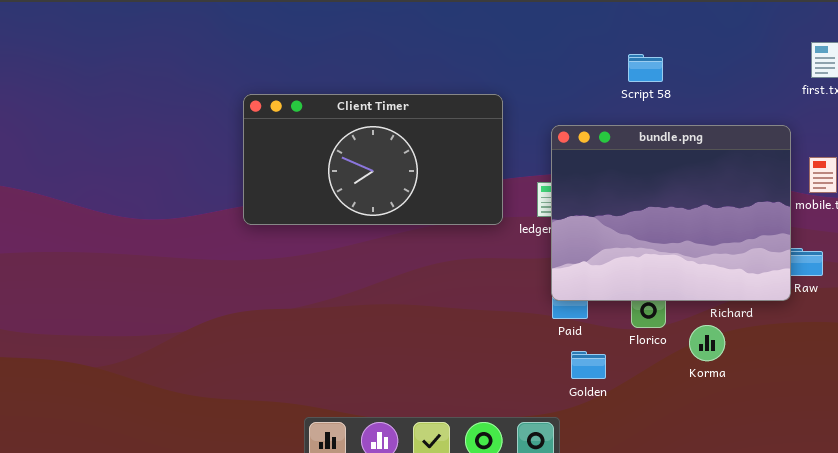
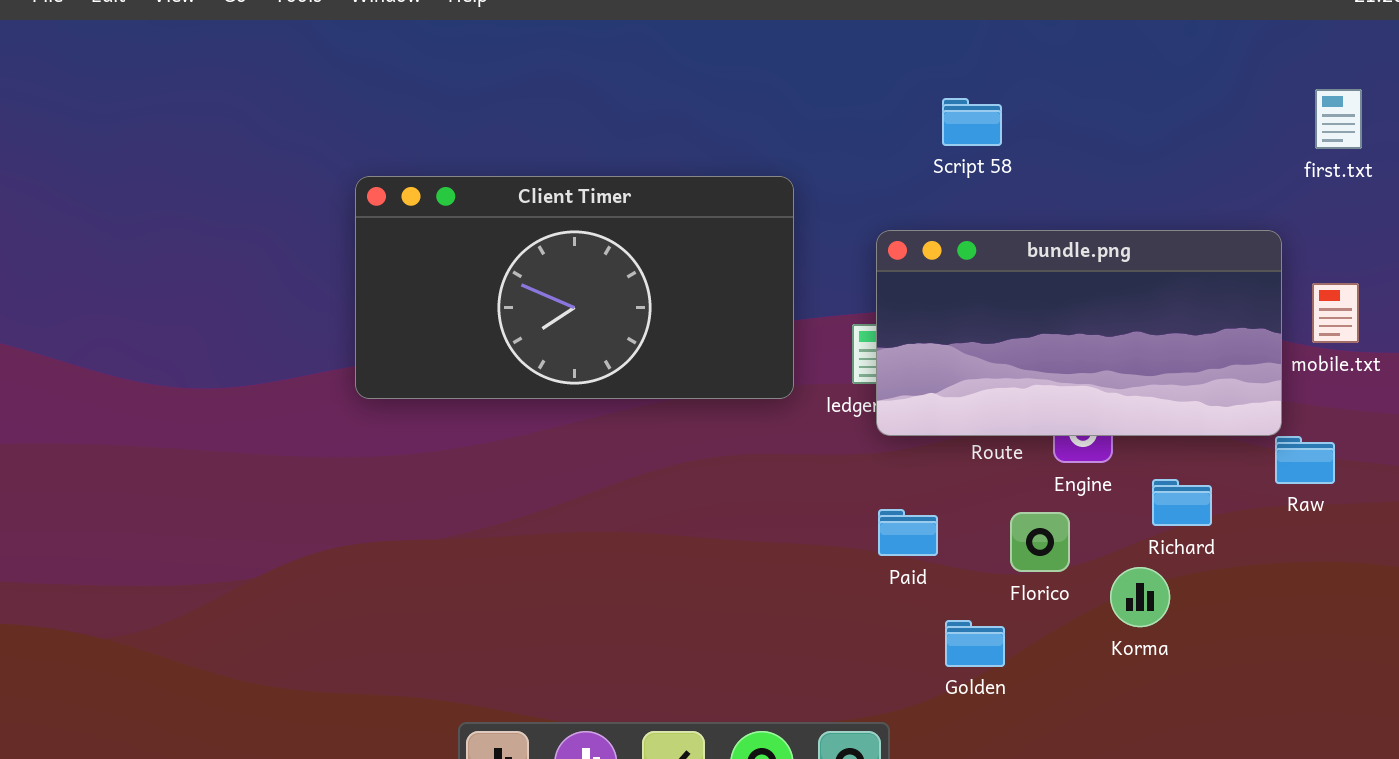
Script 58: [628,54,663,82] -> [942,98,1002,146], moved
bundle.png: [551,125,791,301] -> [876,230,1282,436], resized
Golden: [571,351,606,379] -> [945,620,1005,667], moved

